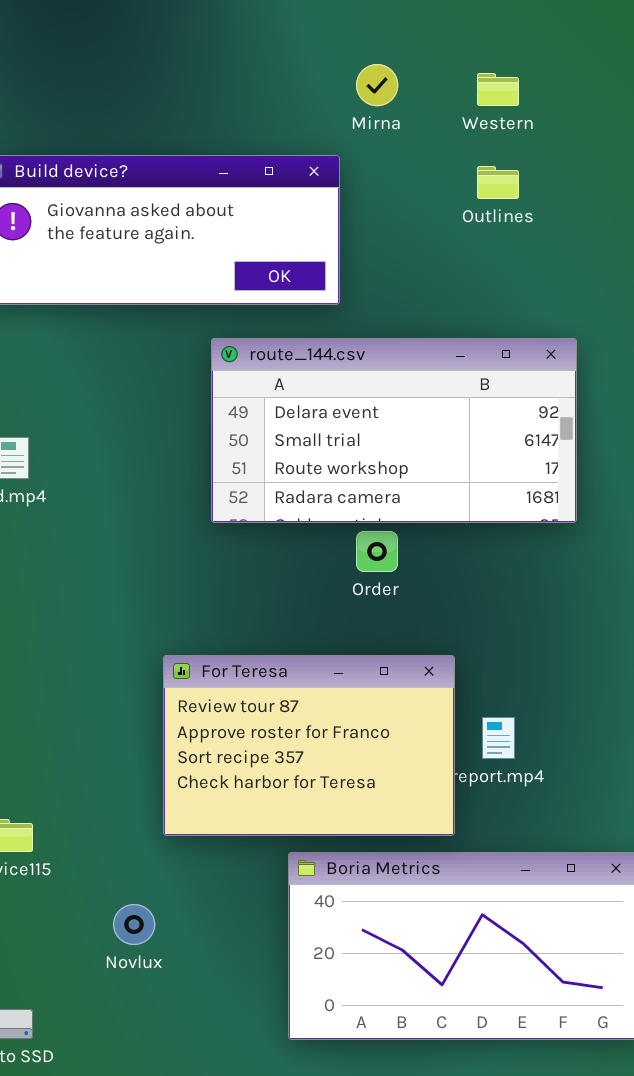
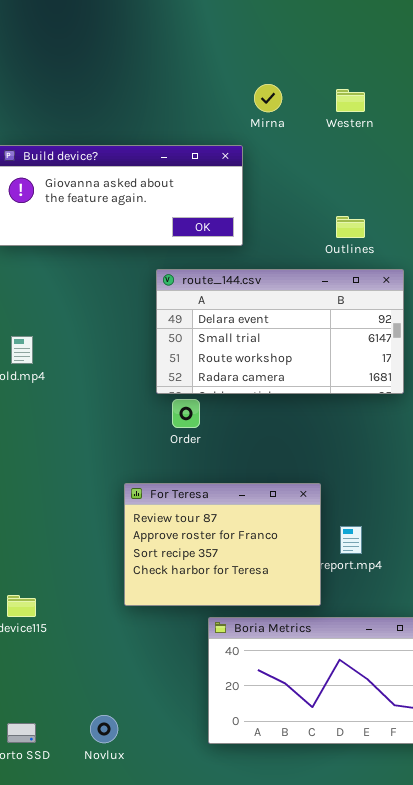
Outlines: [477,166,519,199] -> [336,216,365,238], moved
Order: [356,531,398,572] -> [172,399,200,428], moved
Novlux: [113,904,155,945] -> [90,715,118,743], moved

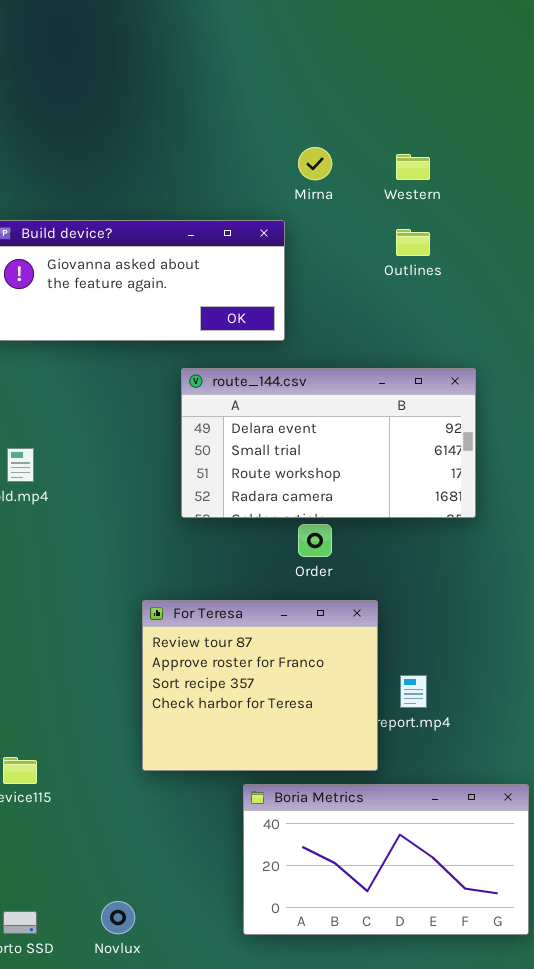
Outlines: [336,216,365,238] -> [396,229,430,256], moved
Order: [172,399,200,428] -> [298,524,332,557], moved
For Teresa: [124,483,321,606] -> [142,600,378,771], resized

